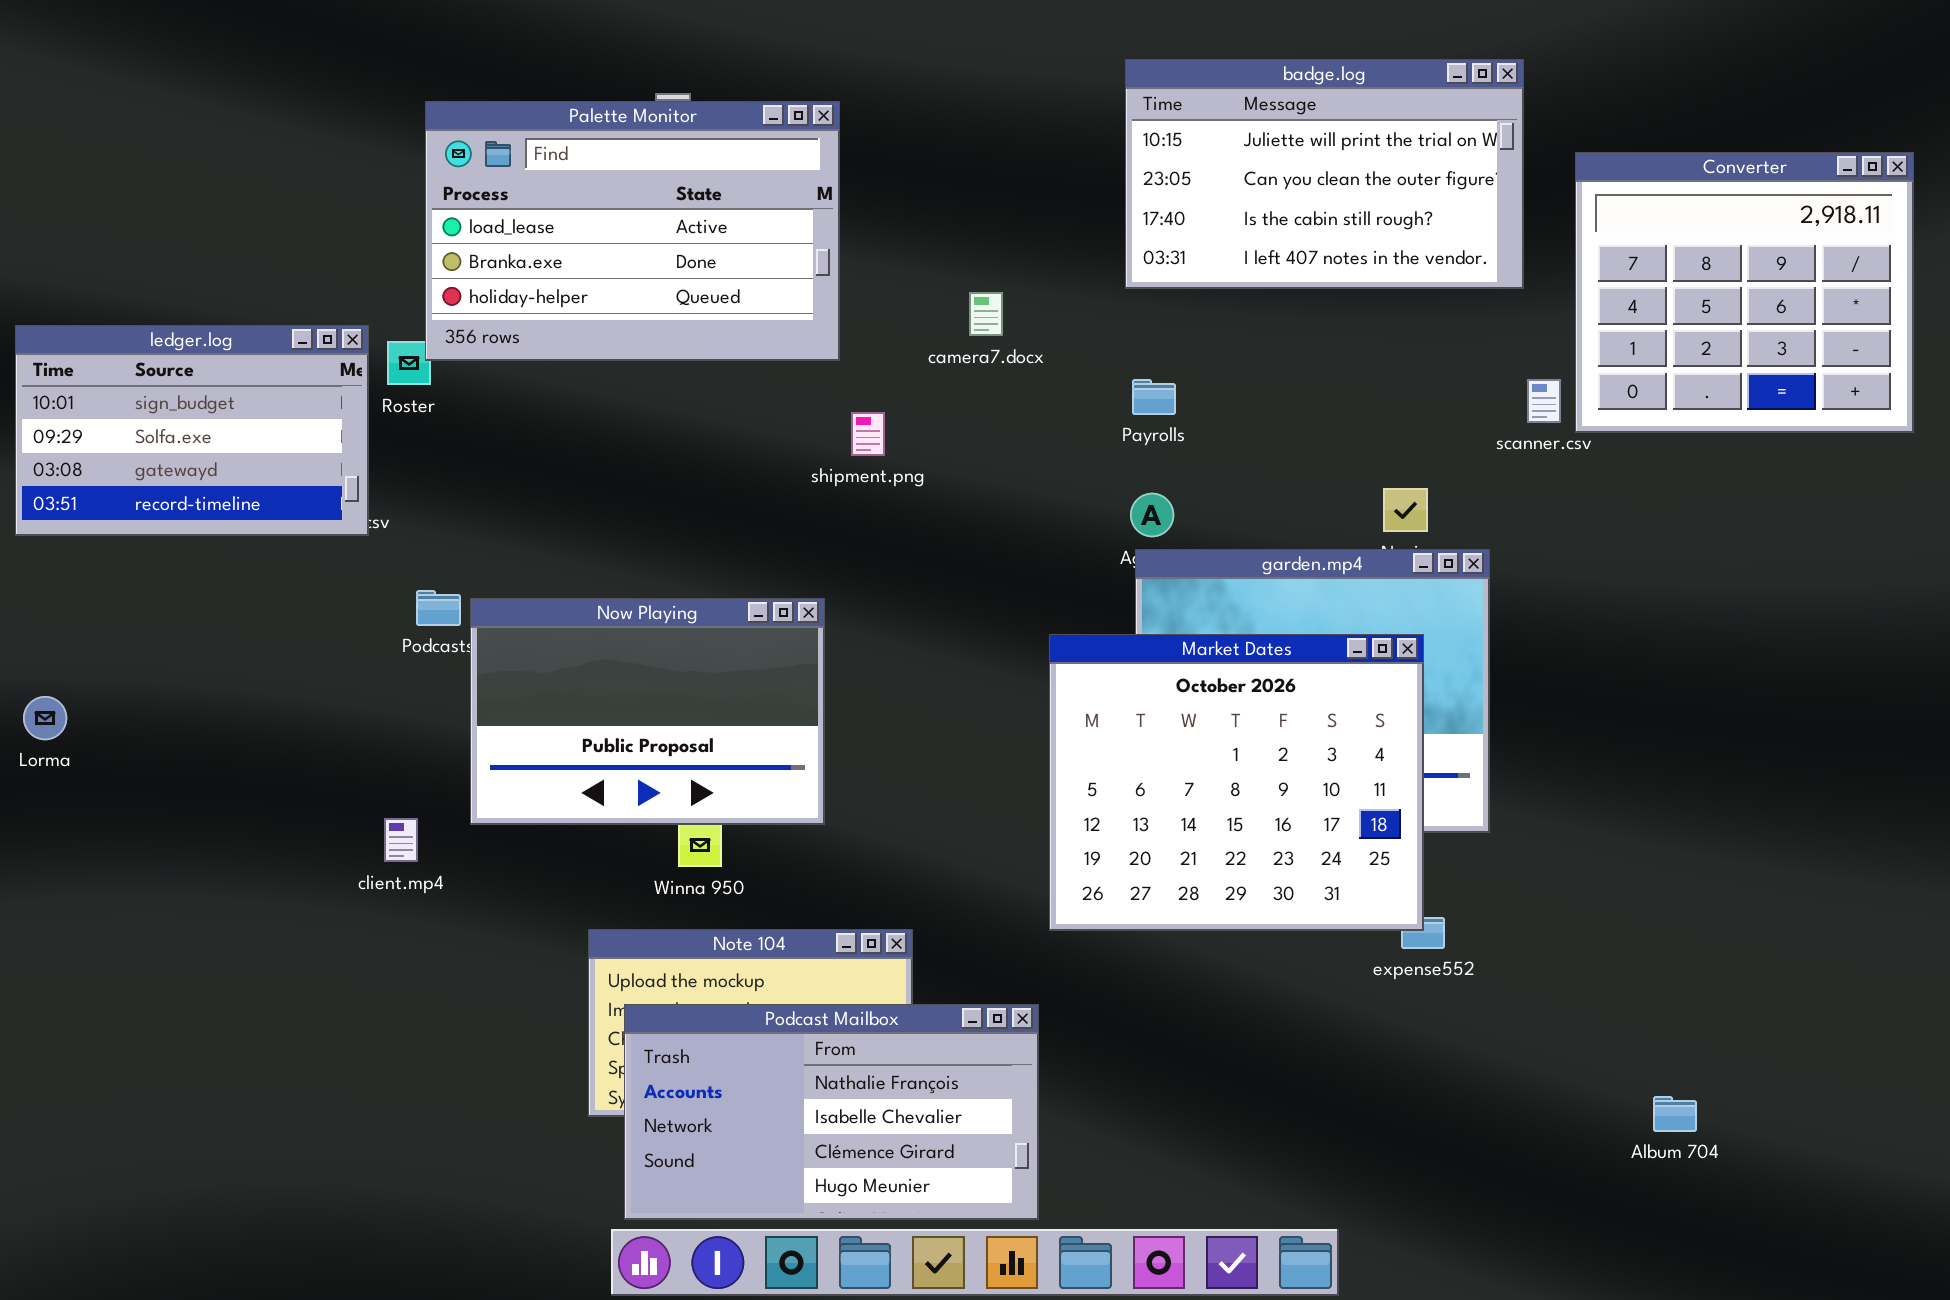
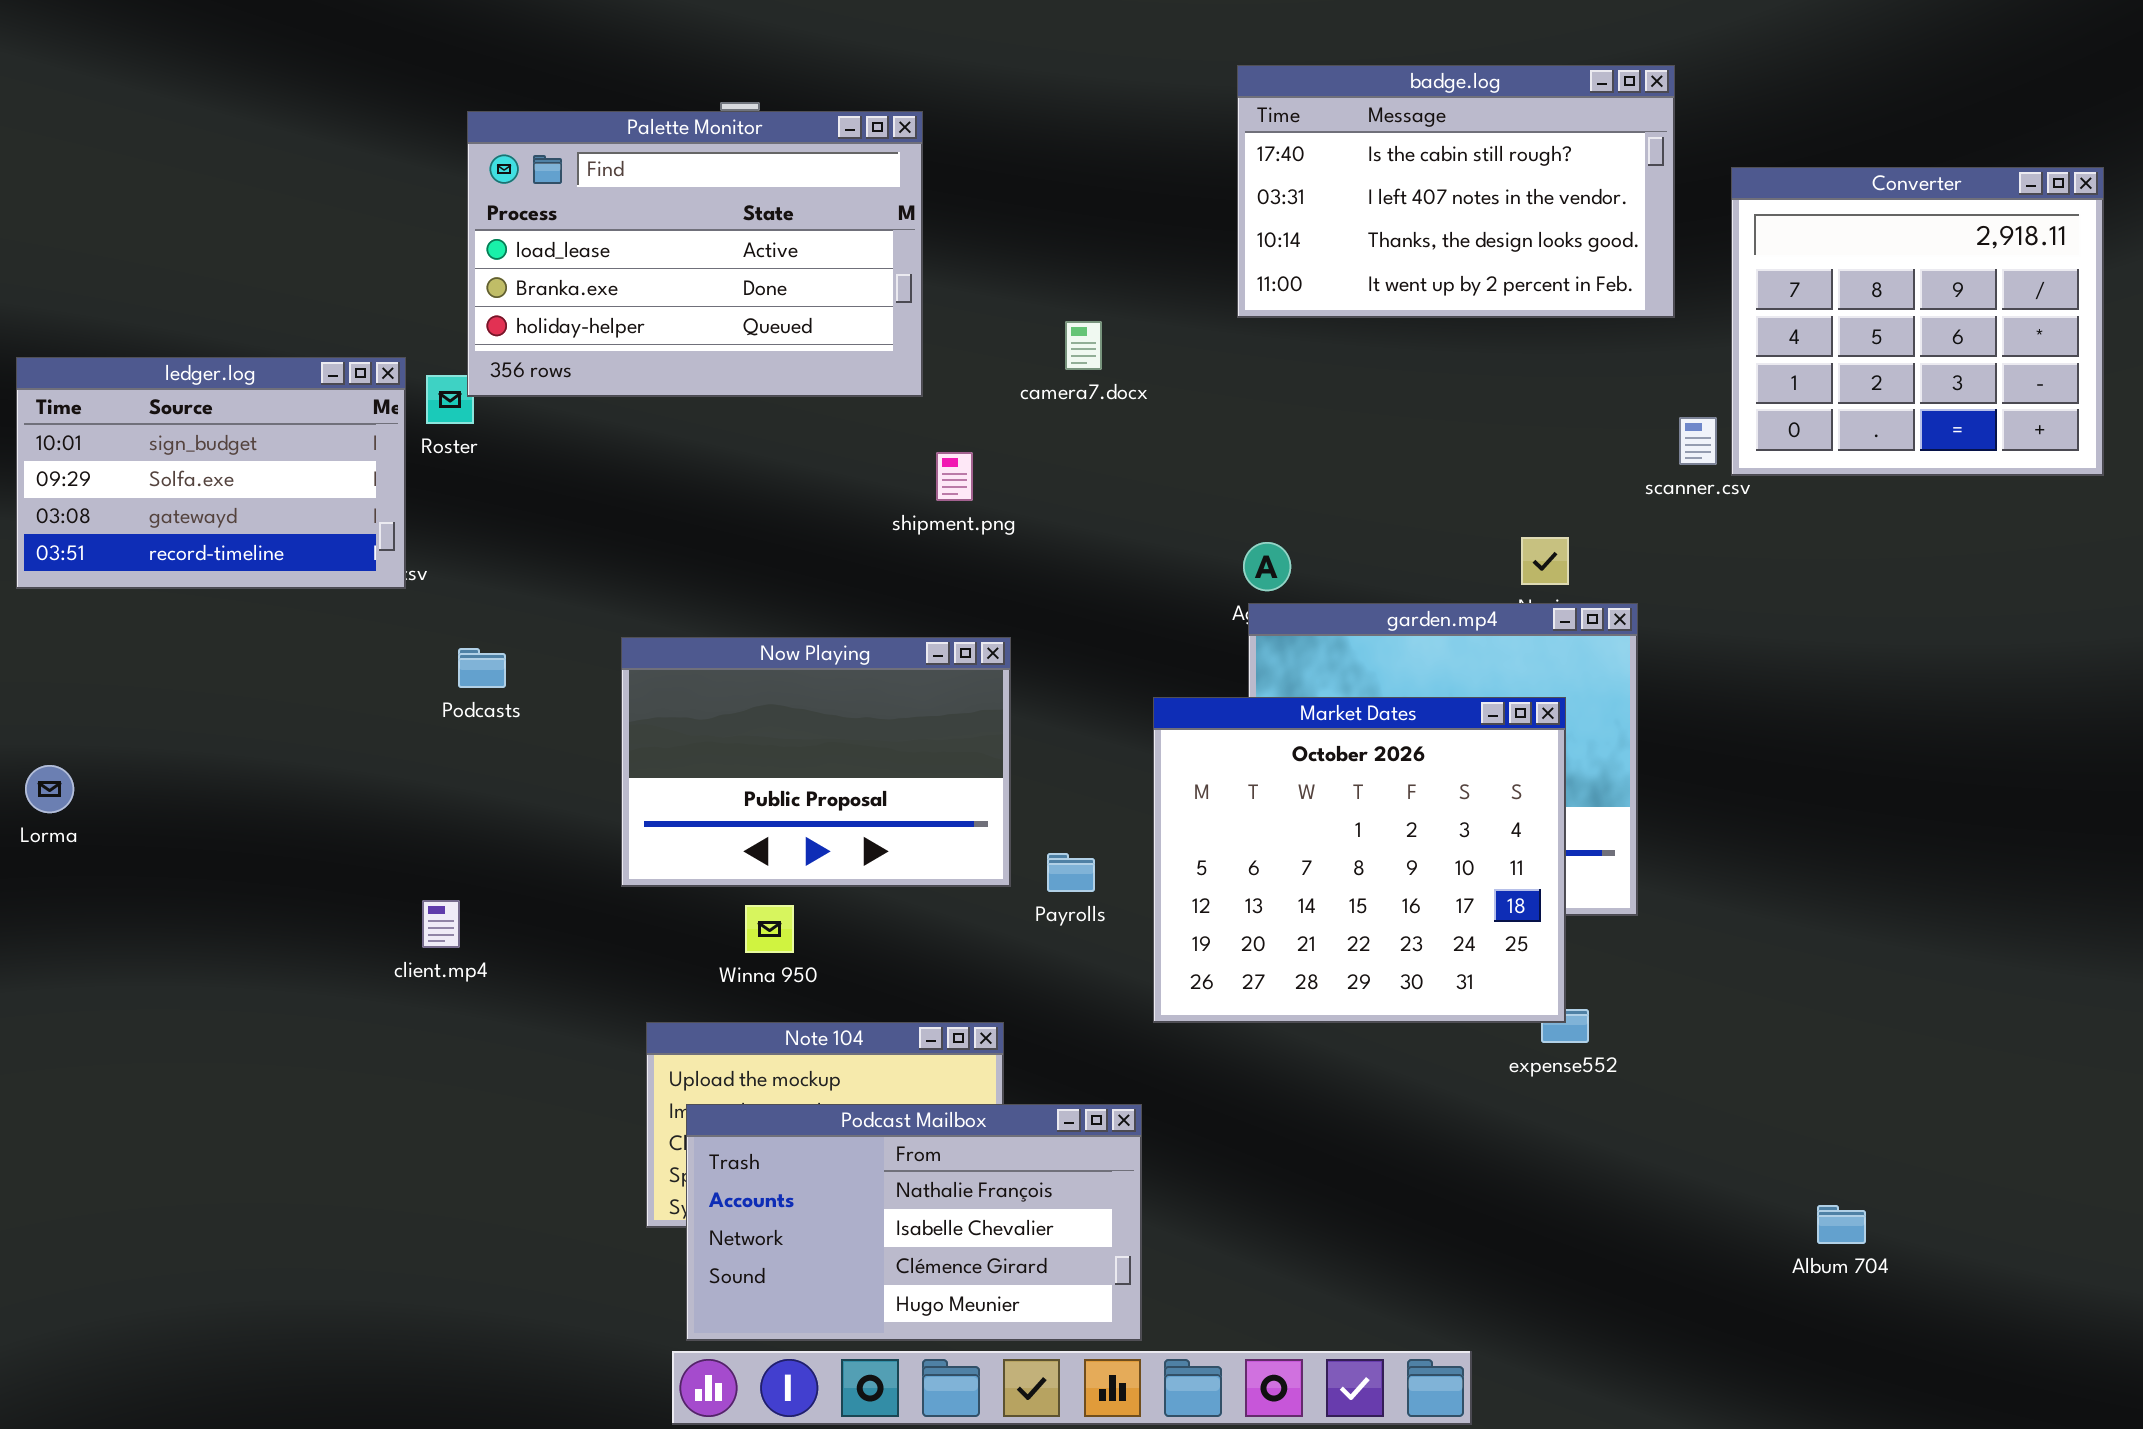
badge.log: [1125,59,1524,289] -> [1237,65,1675,318], scrolled down 2 rows
Payrolls: [1132,379,1176,415] -> [1047,853,1095,892], moved
Now Playing: [470,598,825,825] -> [621,637,1011,887], moved

